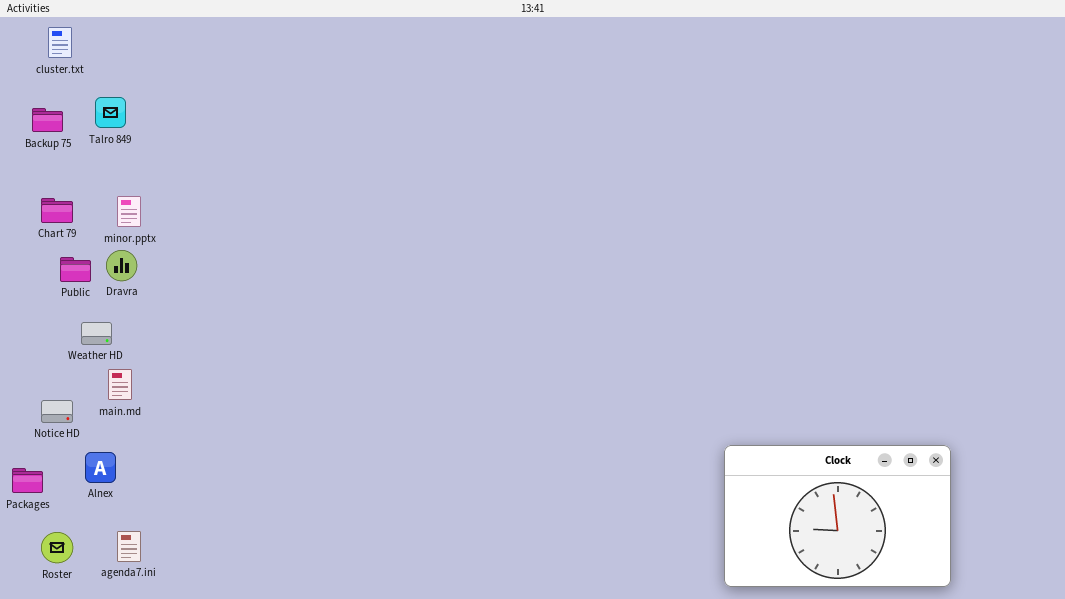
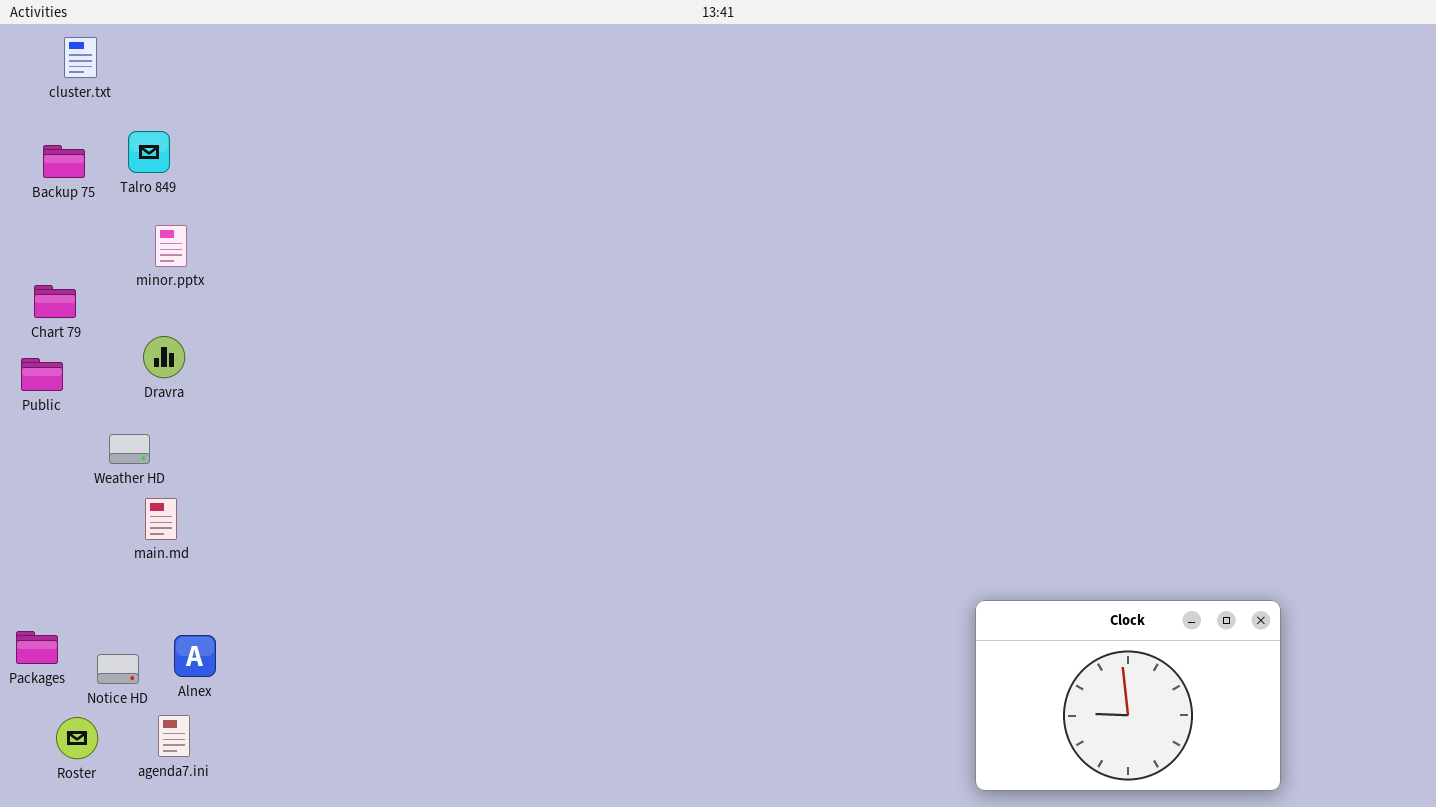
minor.pptx: [117,196,141,227] -> [155,225,187,267], moved
Chart 79: [41,198,73,223] -> [34,285,76,318], moved
Public: [60,257,91,282] -> [21,358,63,391], moved
Notice HD: [41,400,73,423] -> [97,654,139,684], moved
Alnex: [85,452,116,483] -> [174,635,216,677], moved

